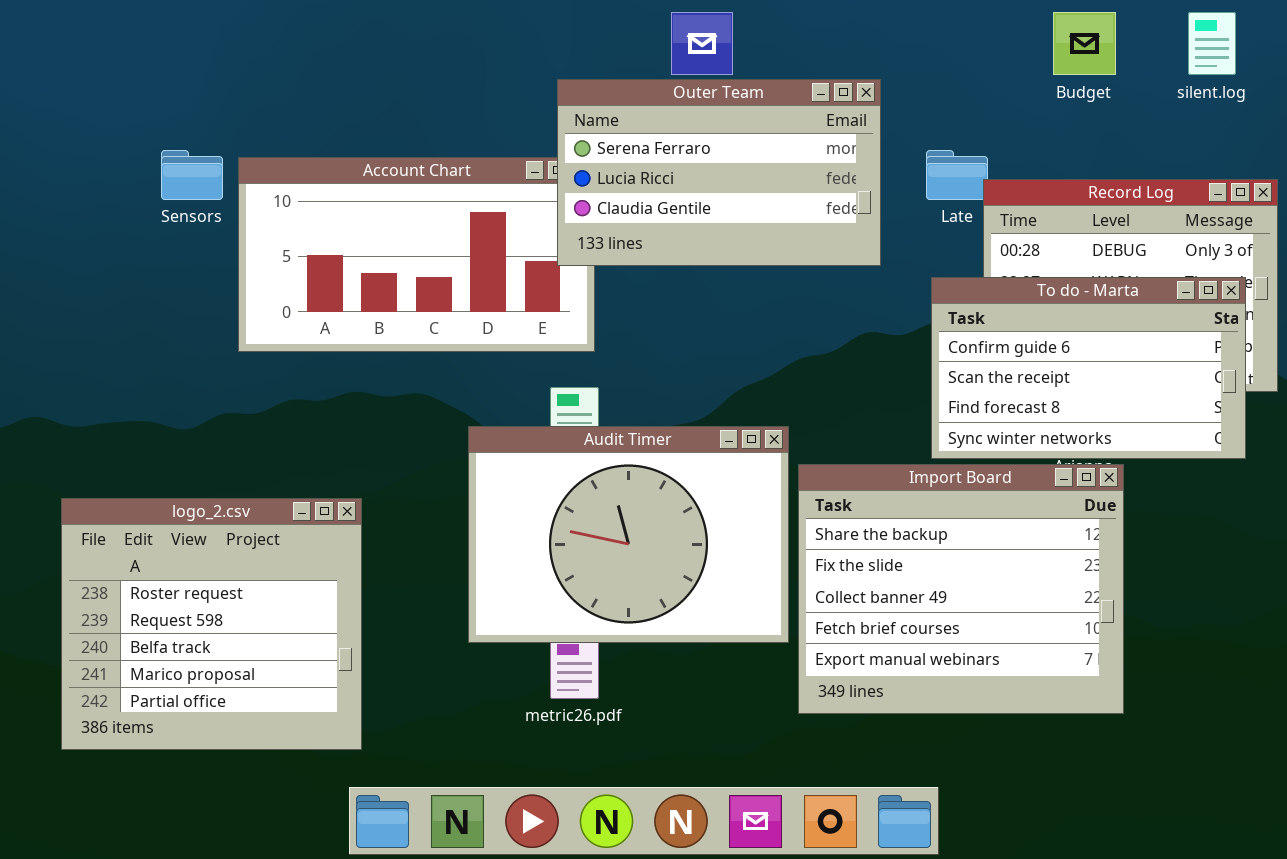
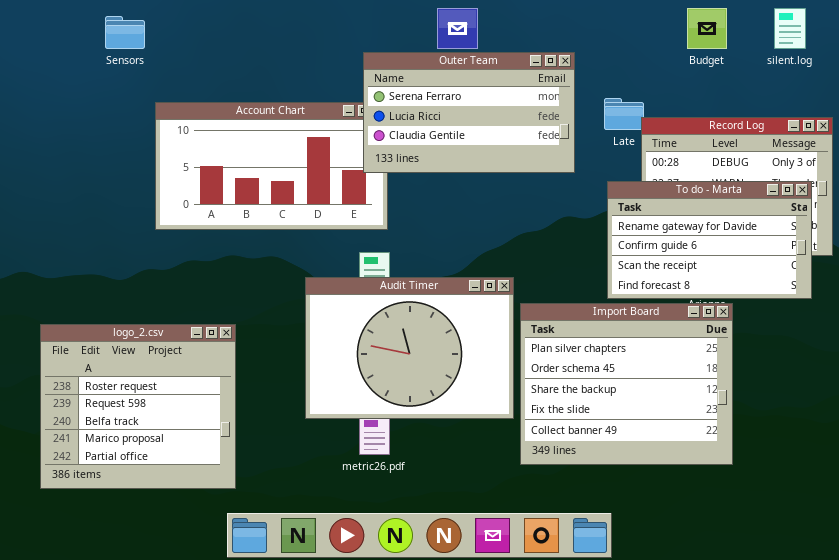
Sensors: [161,150,223,200] -> [105,16,145,49], moved
To do - Marta: [931,277,1246,459] -> [607,181,812,299], scrolled up 1 row
Import Board: [798,464,1124,714] -> [520,303,733,465], scrolled up 2 rows

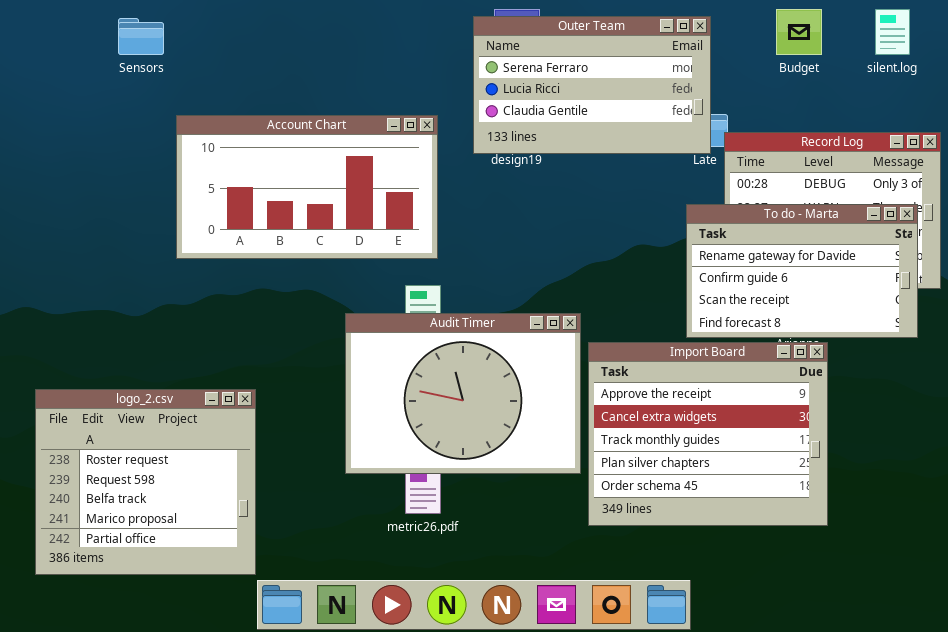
Outer Team: [363,52,575,173] -> [473,16,711,154], moved
Import Board: [520,303,733,465] -> [588,342,828,526], scrolled up 3 rows
logo_2.csv: [40,324,236,489] -> [35,389,256,575], moved

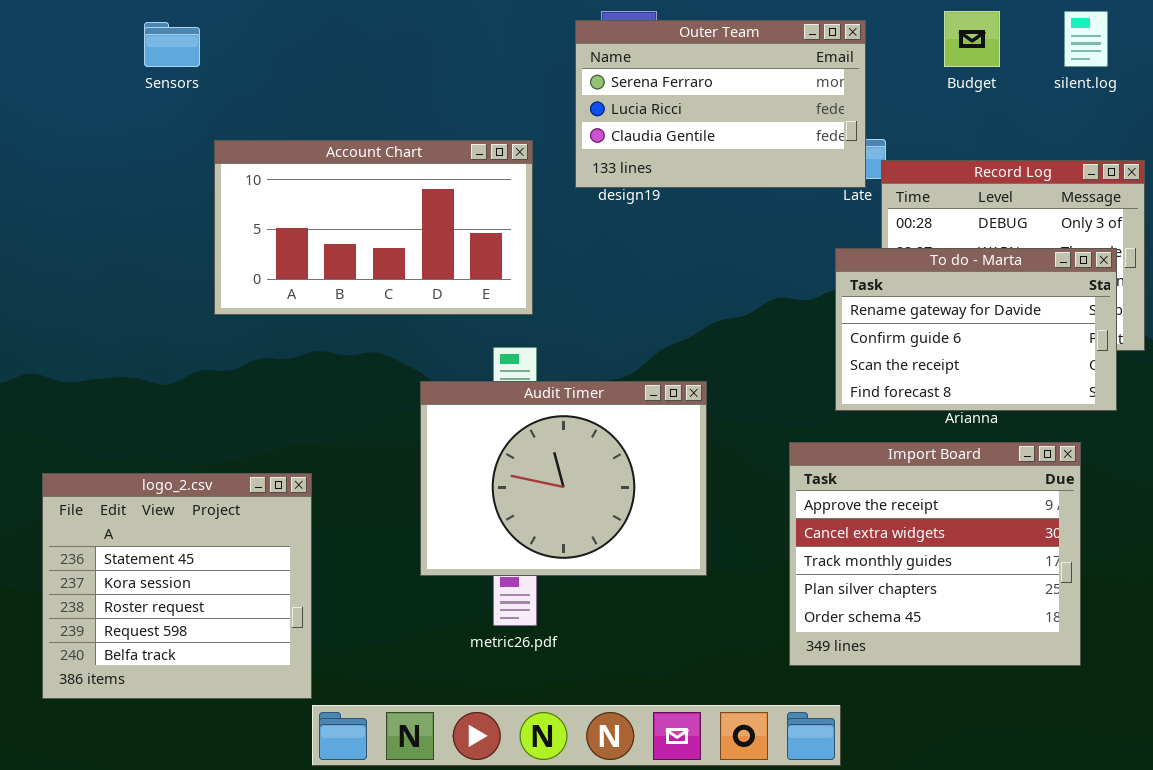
Import Board: [588,342,828,526] -> [789,442,1081,666], moved
logo_2.csv: [35,389,256,575] -> [42,473,312,699], scrolled up 2 rows

